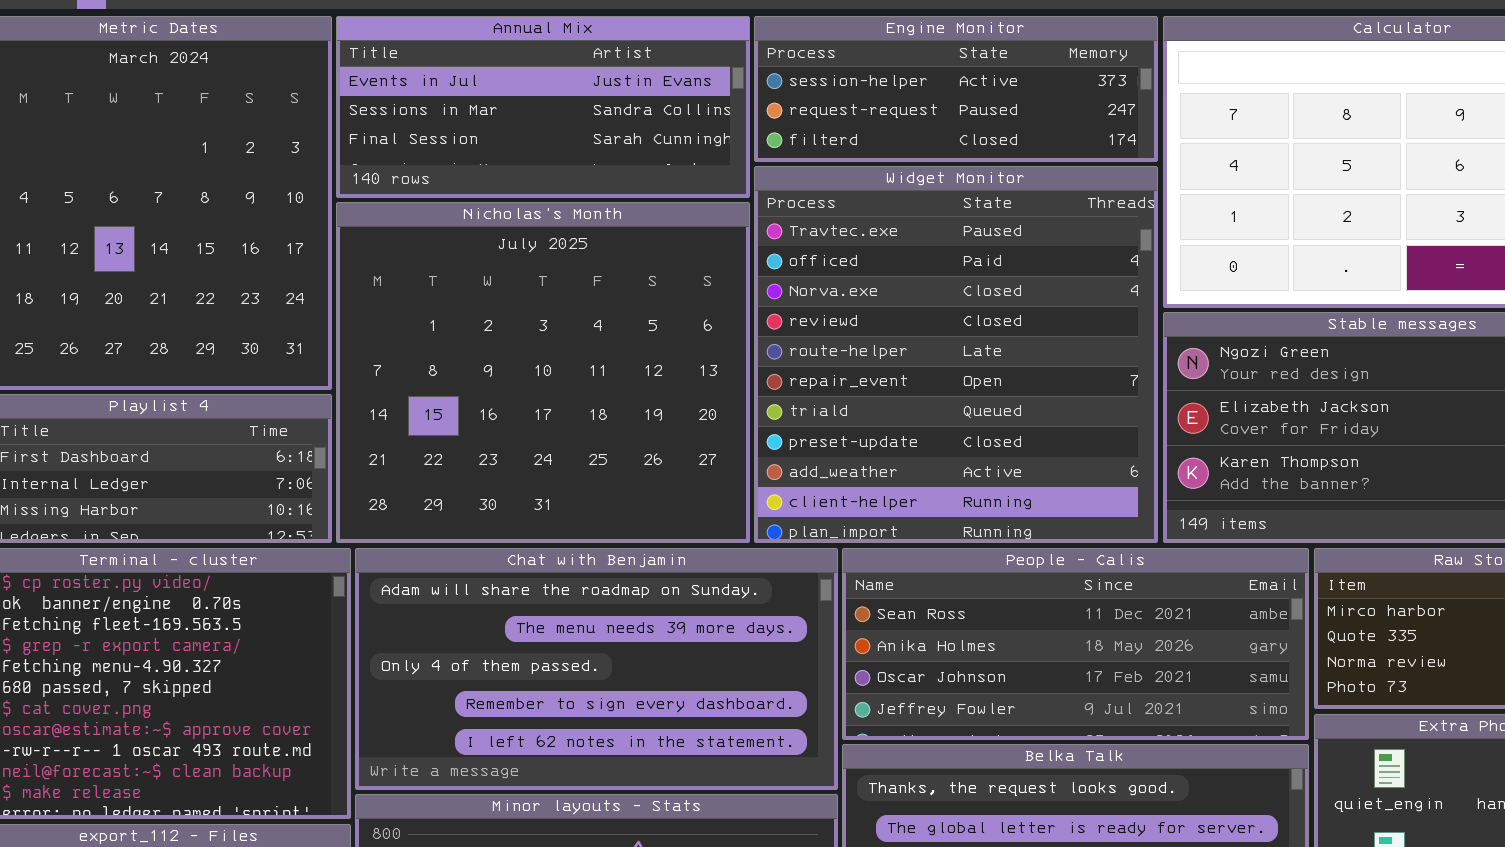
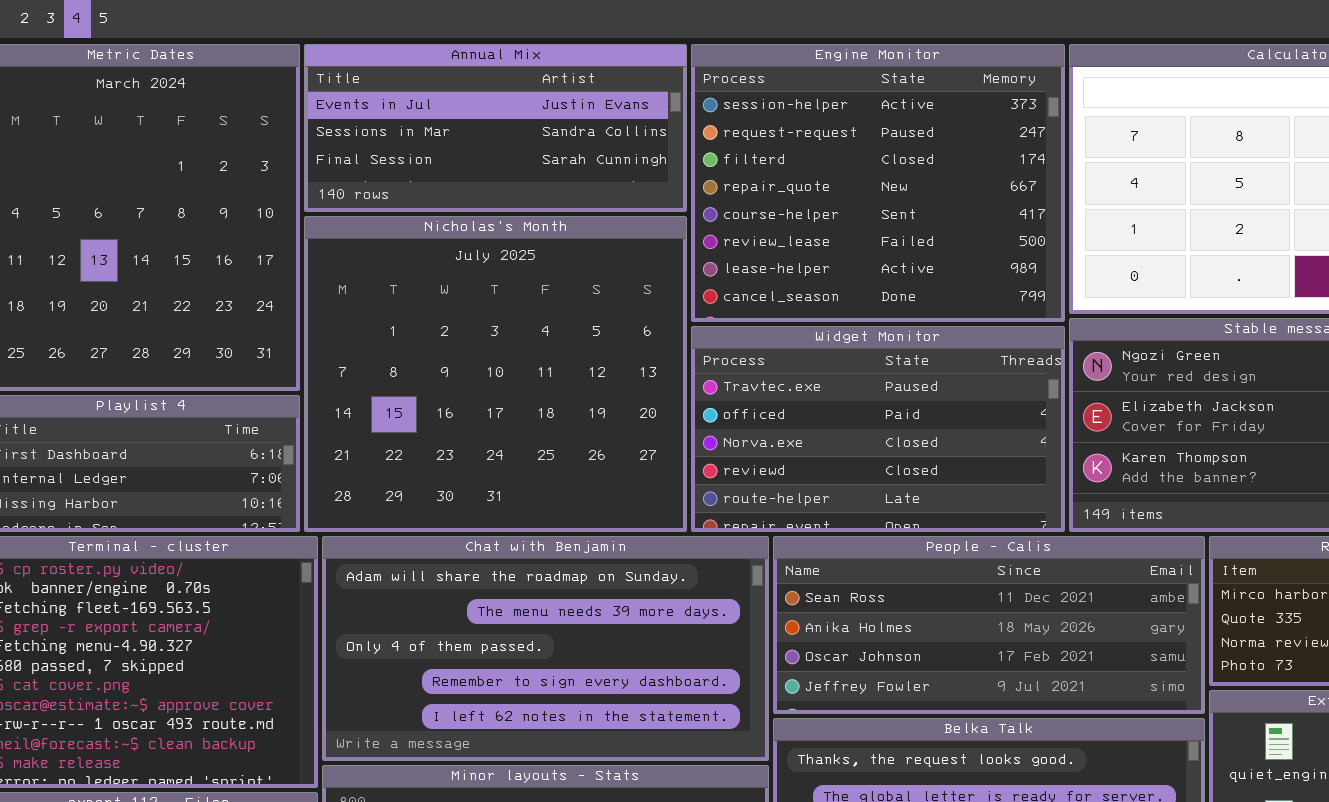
Engine Monitor: [754,16,1158,162] -> [691,44,1065,322], resized
Widget Monitor: [754,166,1158,543] -> [691,326,1065,532], resized

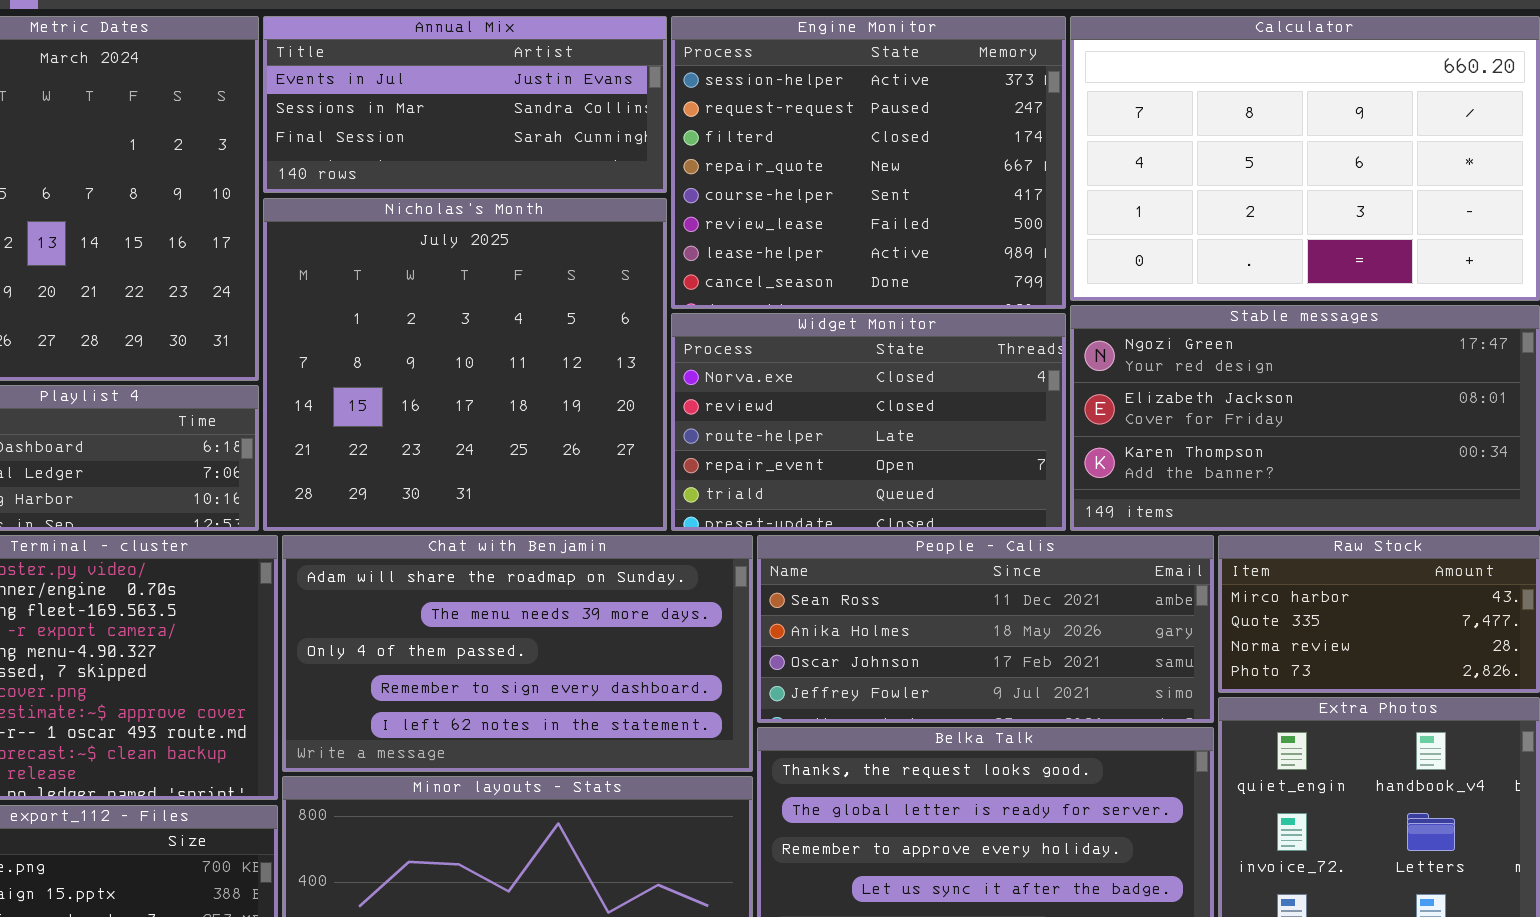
Widget Monitor: [691,326,1065,532] -> [671,313,1066,531], scrolled down 2 rows

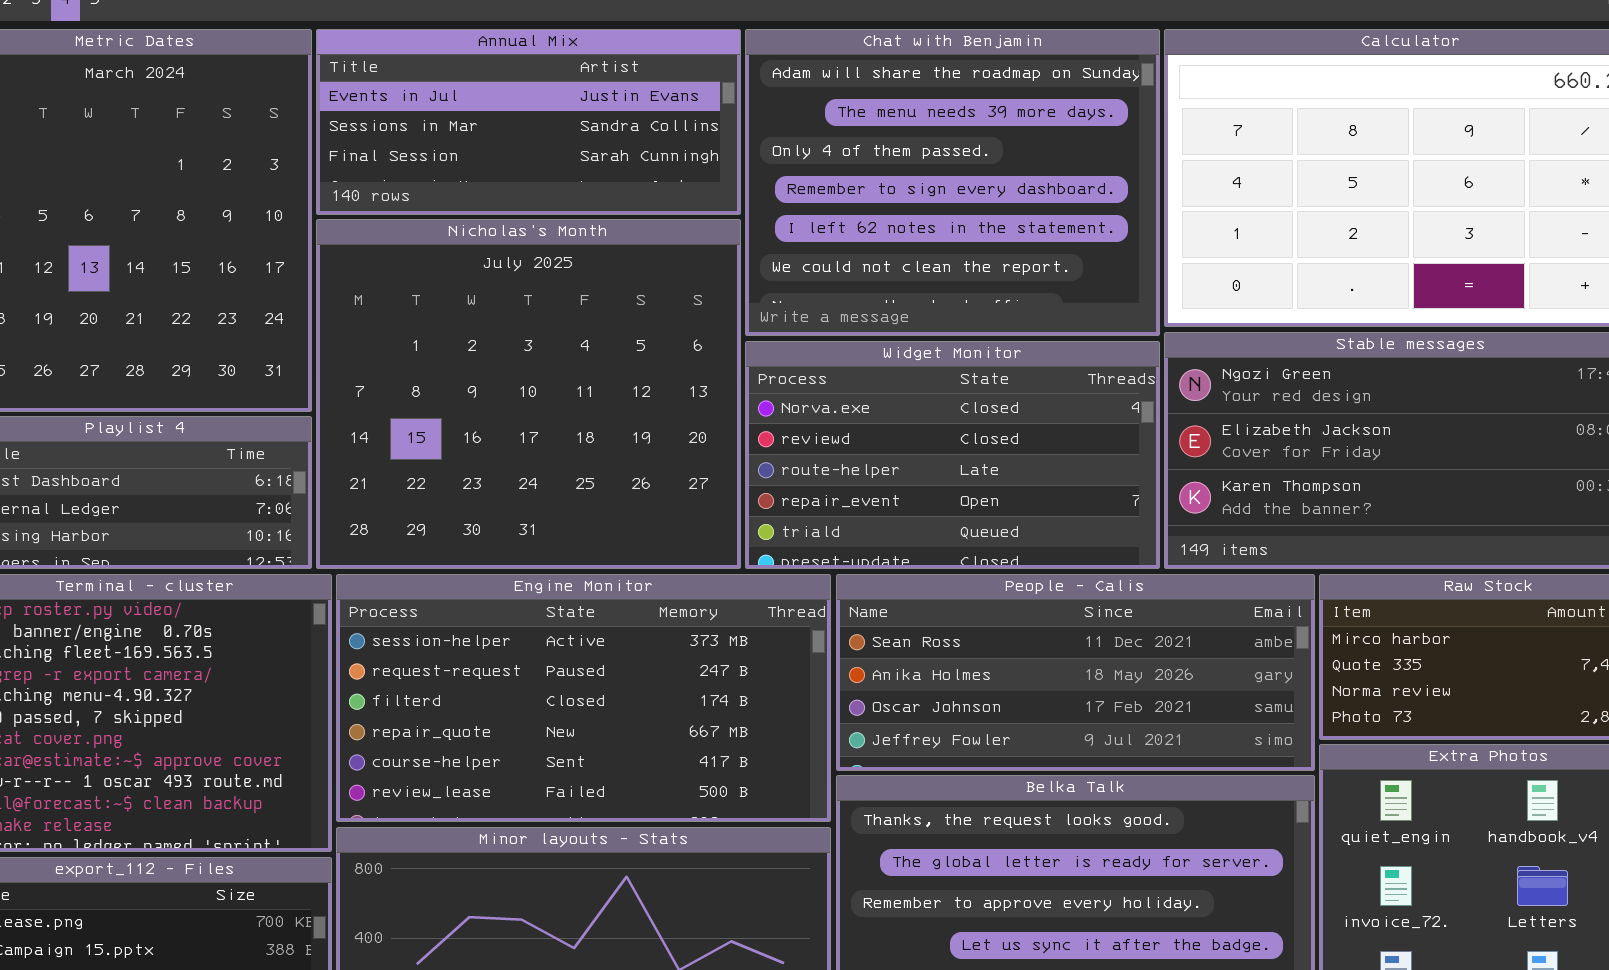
Engine Monitor: [671,16,1066,309] -> [336,574,831,822], moved, resized
Chat with Benjamin: [282,535,753,772] -> [745,29,1160,336], moved, resized

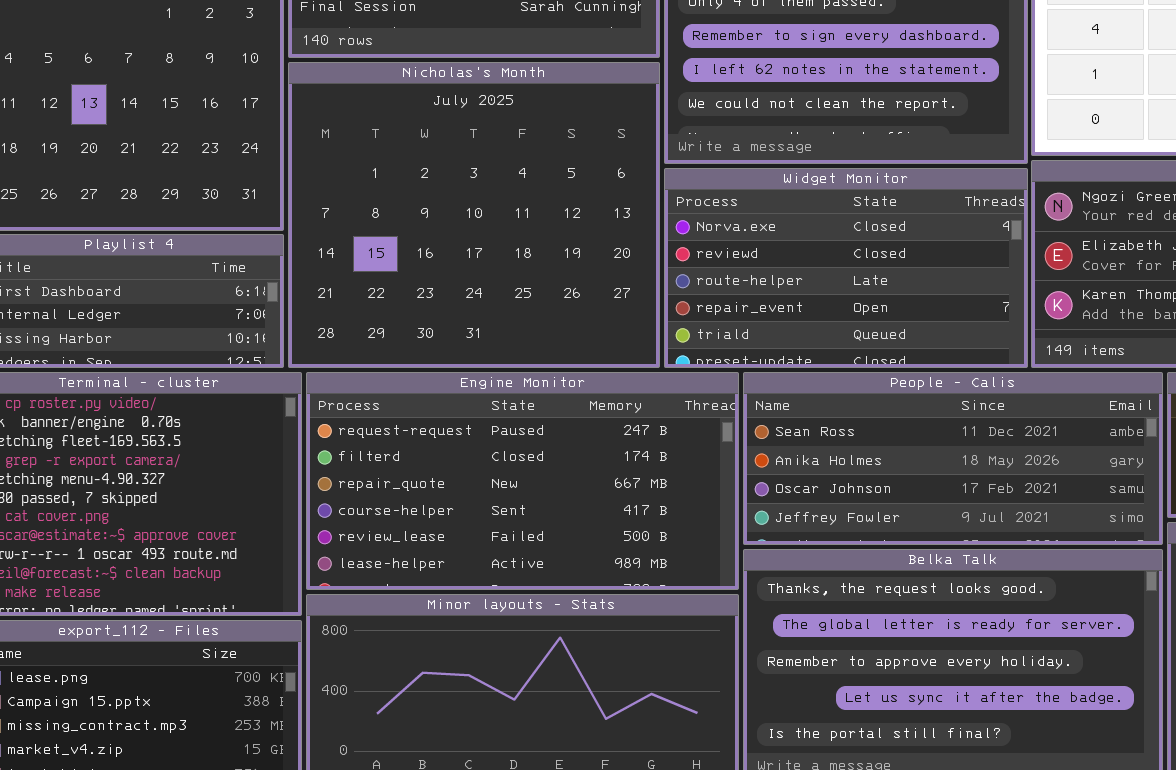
Engine Monitor: [336,574,831,822] -> [306,372,739,590], scrolled down 1 row

